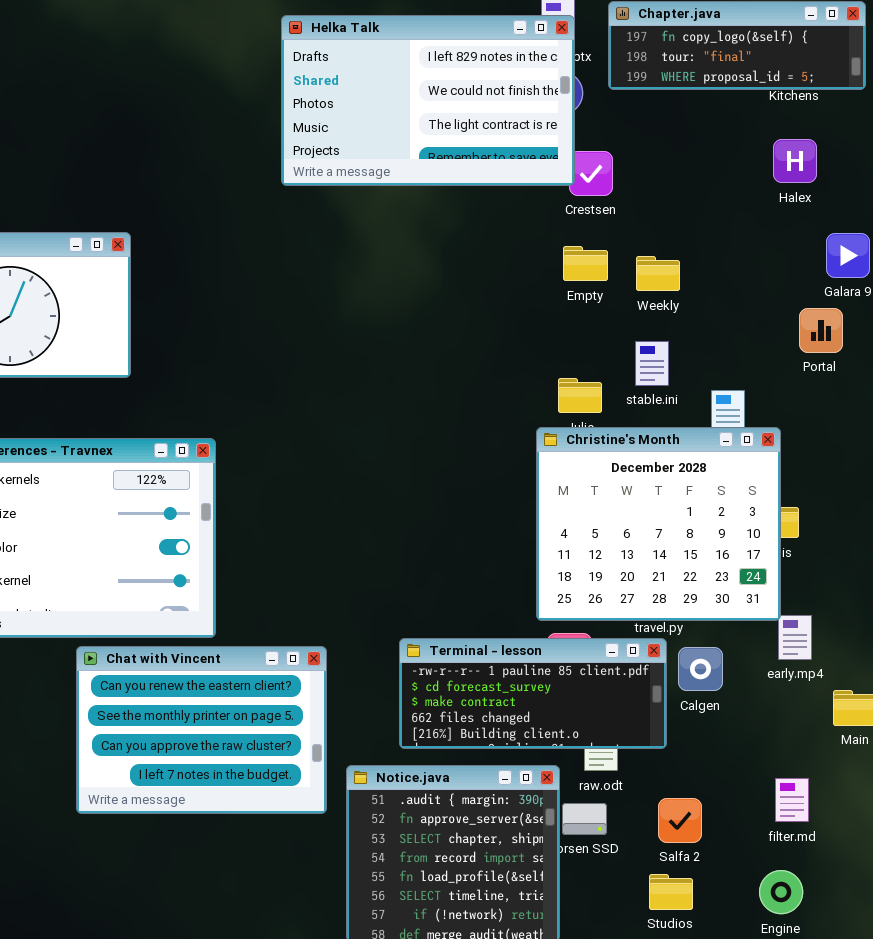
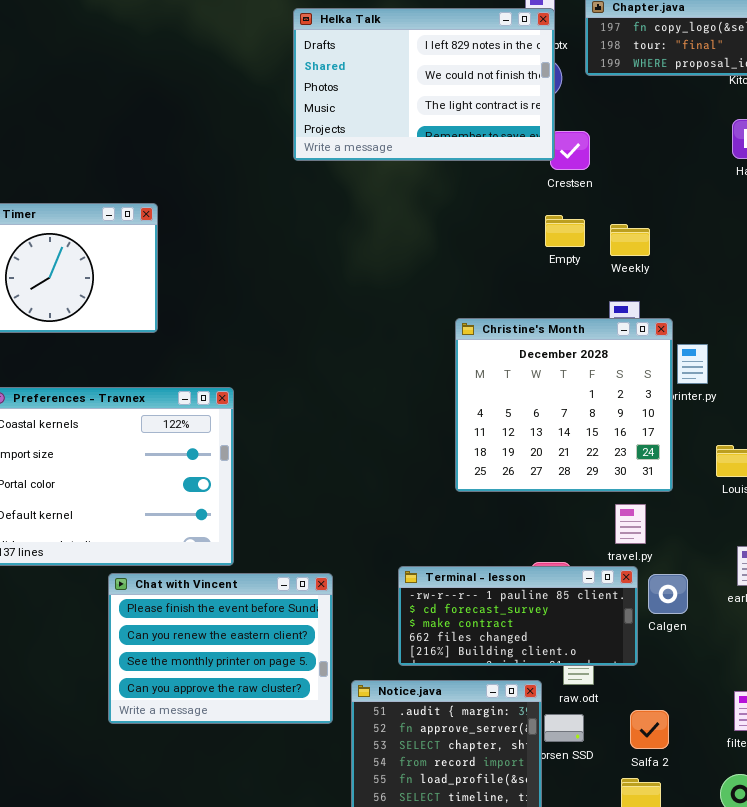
Christine's Month: [536,427,781,621] -> [455,318,673,492], moved
Chat with Vincent: [76,646,327,814] -> [108,573,333,724], scrolled up 1 row

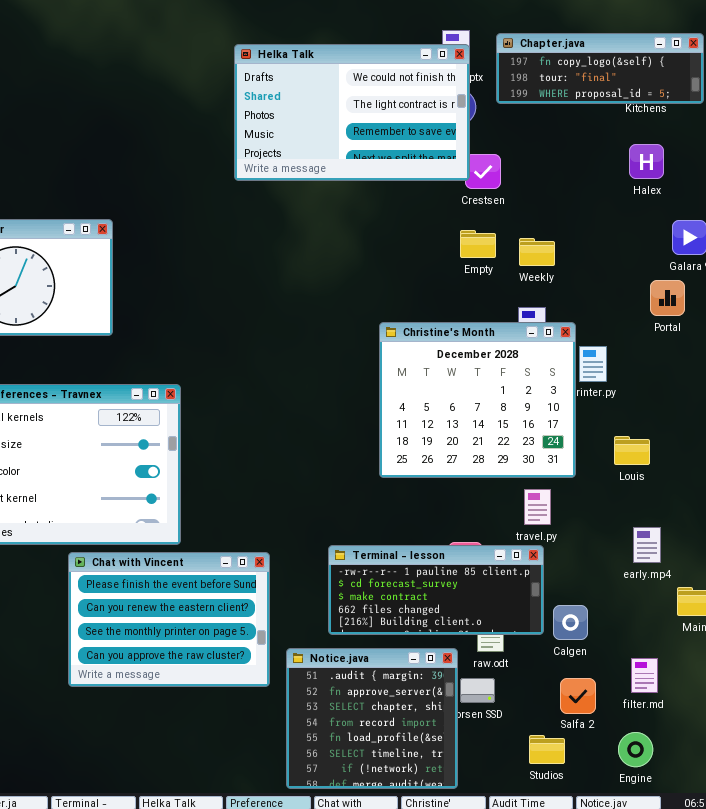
Helka Talk: [293,8,555,161] -> [234,44,470,181], scrolled down 1 row
Calgen: [648,574,688,614] -> [553,605,588,640], moved
Salfa 2: [630,710,669,749] -> [560,678,596,714], moved

